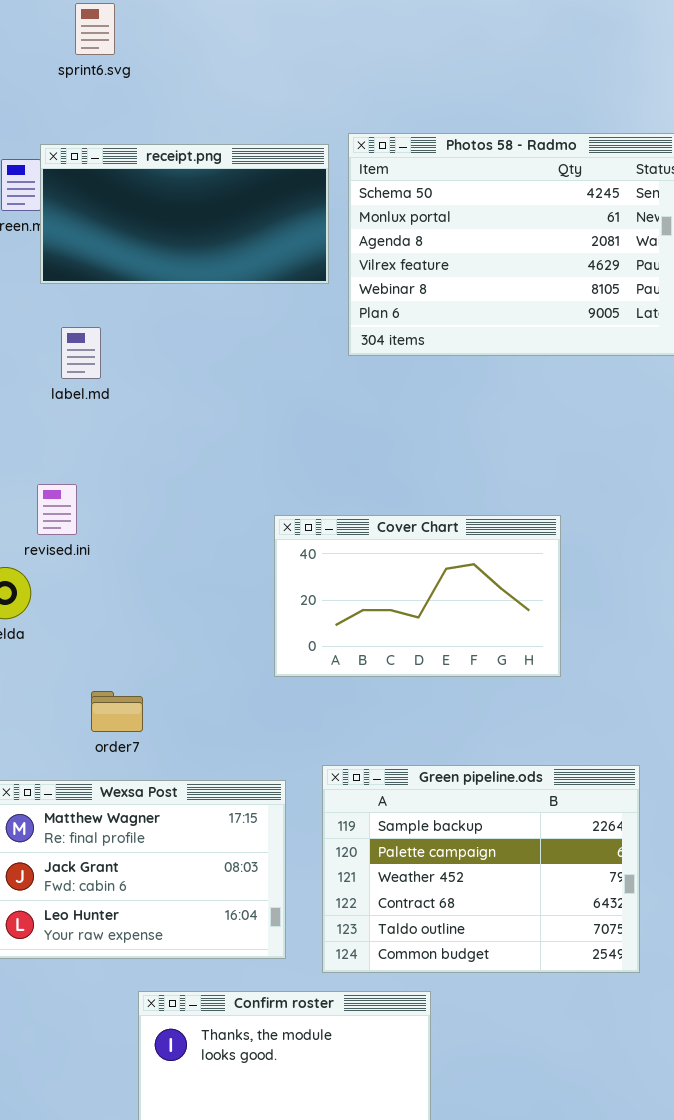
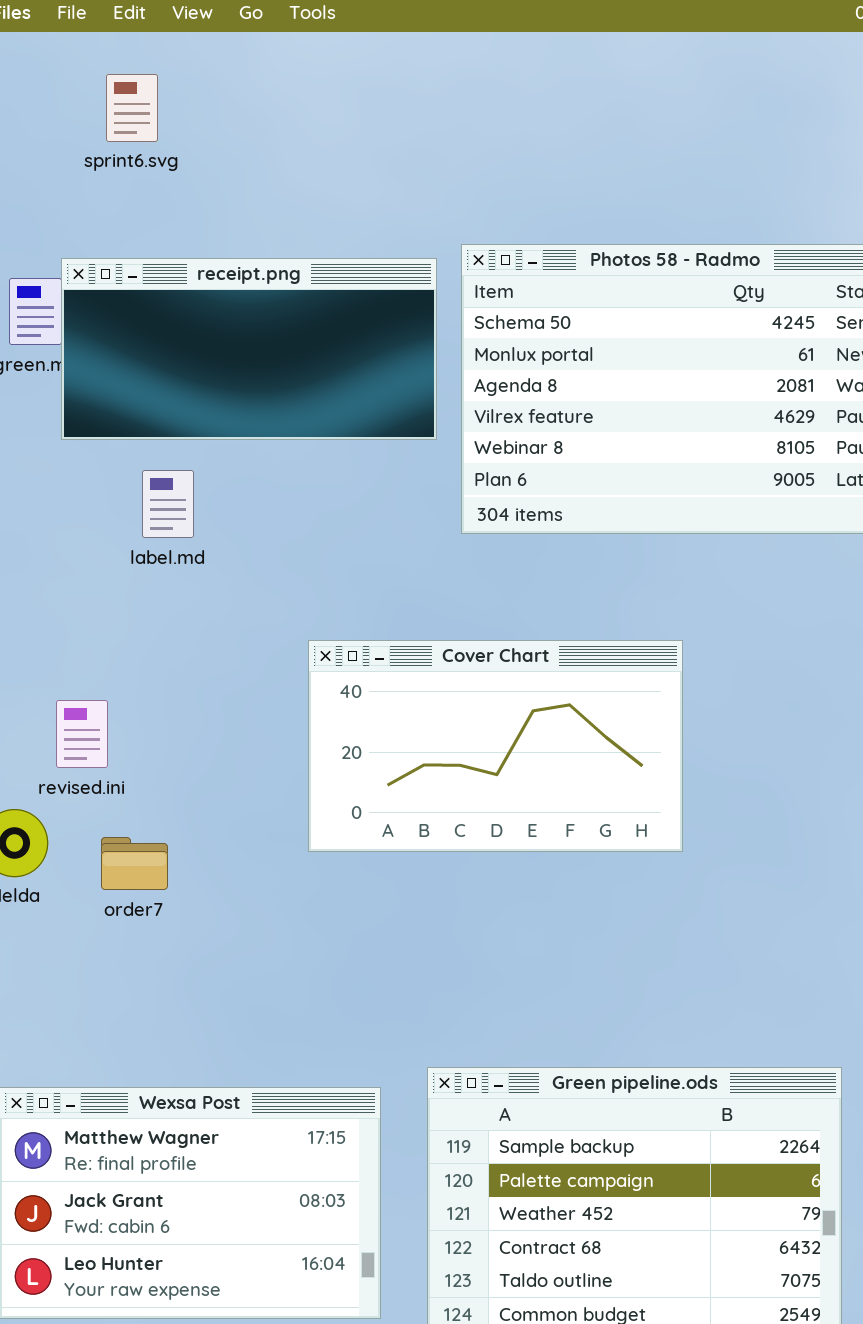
label.md: [61,327,101,379] -> [142,470,194,538], moved
Cover Chart: [274,515,561,677] -> [308,640,683,852], moved
order7: [91,691,143,732] -> [101,837,168,890], moved

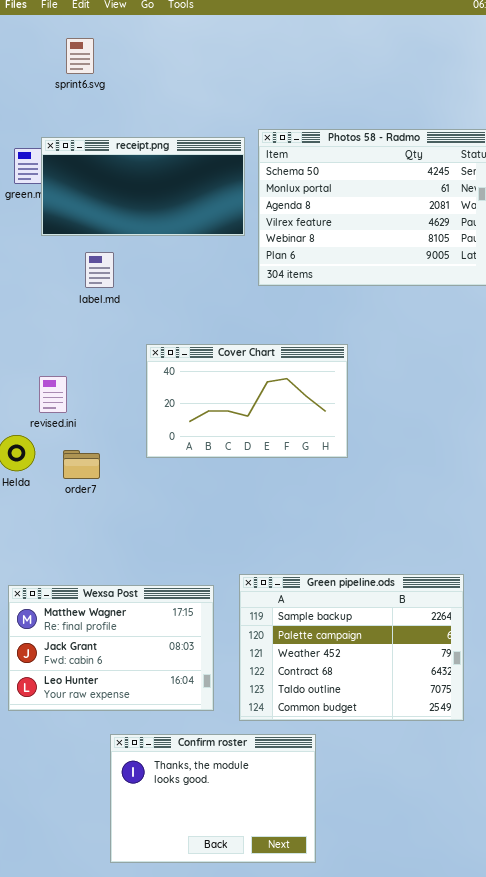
Cover Chart: [308,640,683,852] -> [146,344,348,458], moved

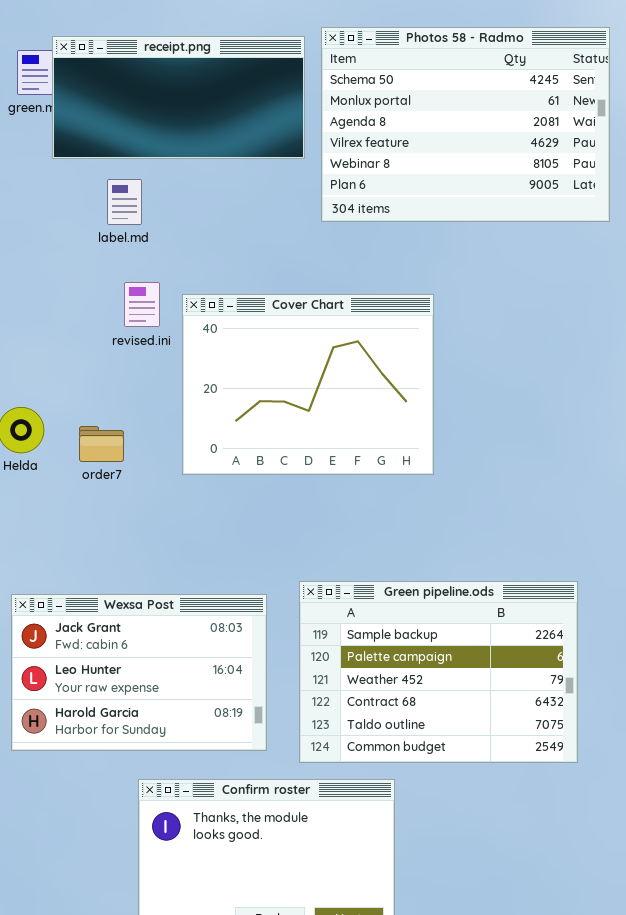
Cover Chart: [146,344,348,458] -> [182,294,434,475], resized
revised.ini: [39,376,67,413] -> [124,282,160,327], moved
Wexsa Post: [8,585,214,711] -> [11,594,267,751], scrolled down 1 row

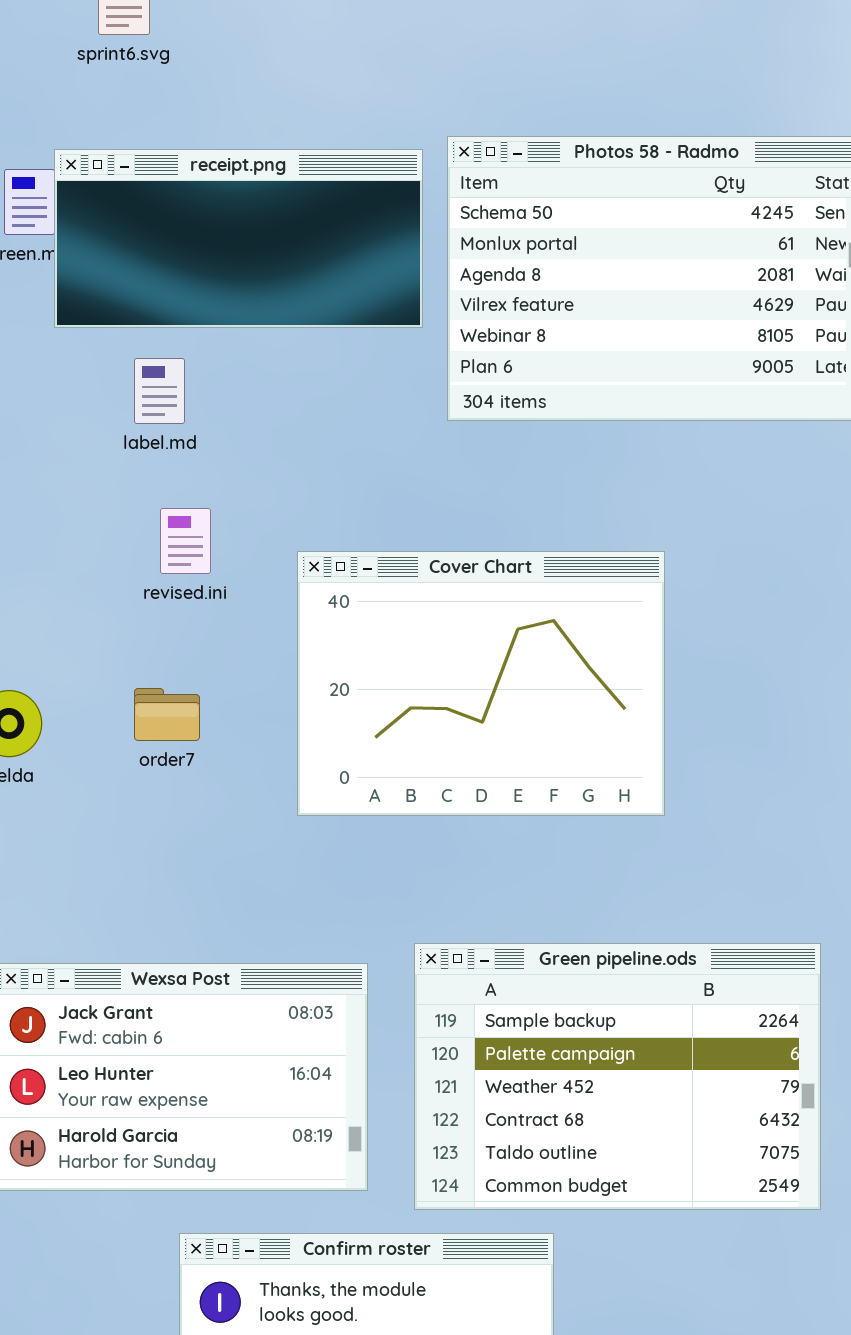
Cover Chart: [182,294,434,475] -> [297,551,665,816], moved
order7: [79,426,124,462] -> [134,688,200,741], moved

